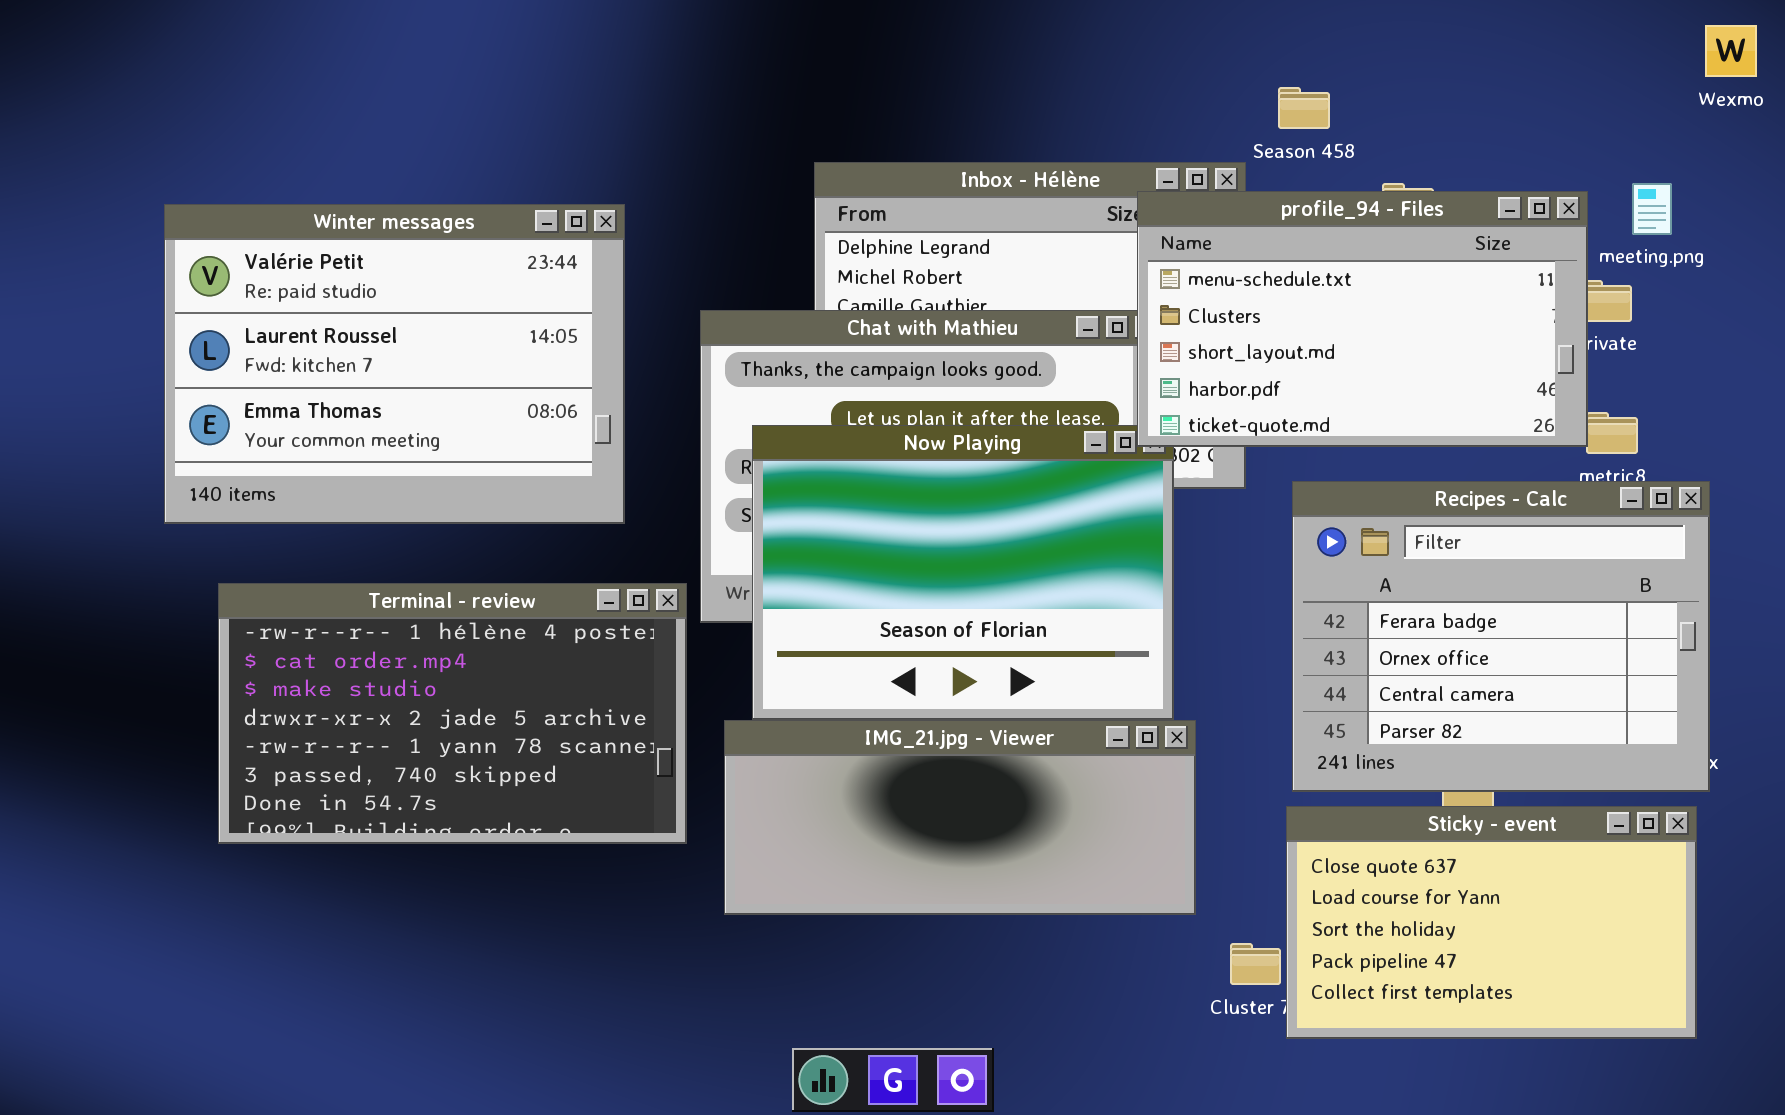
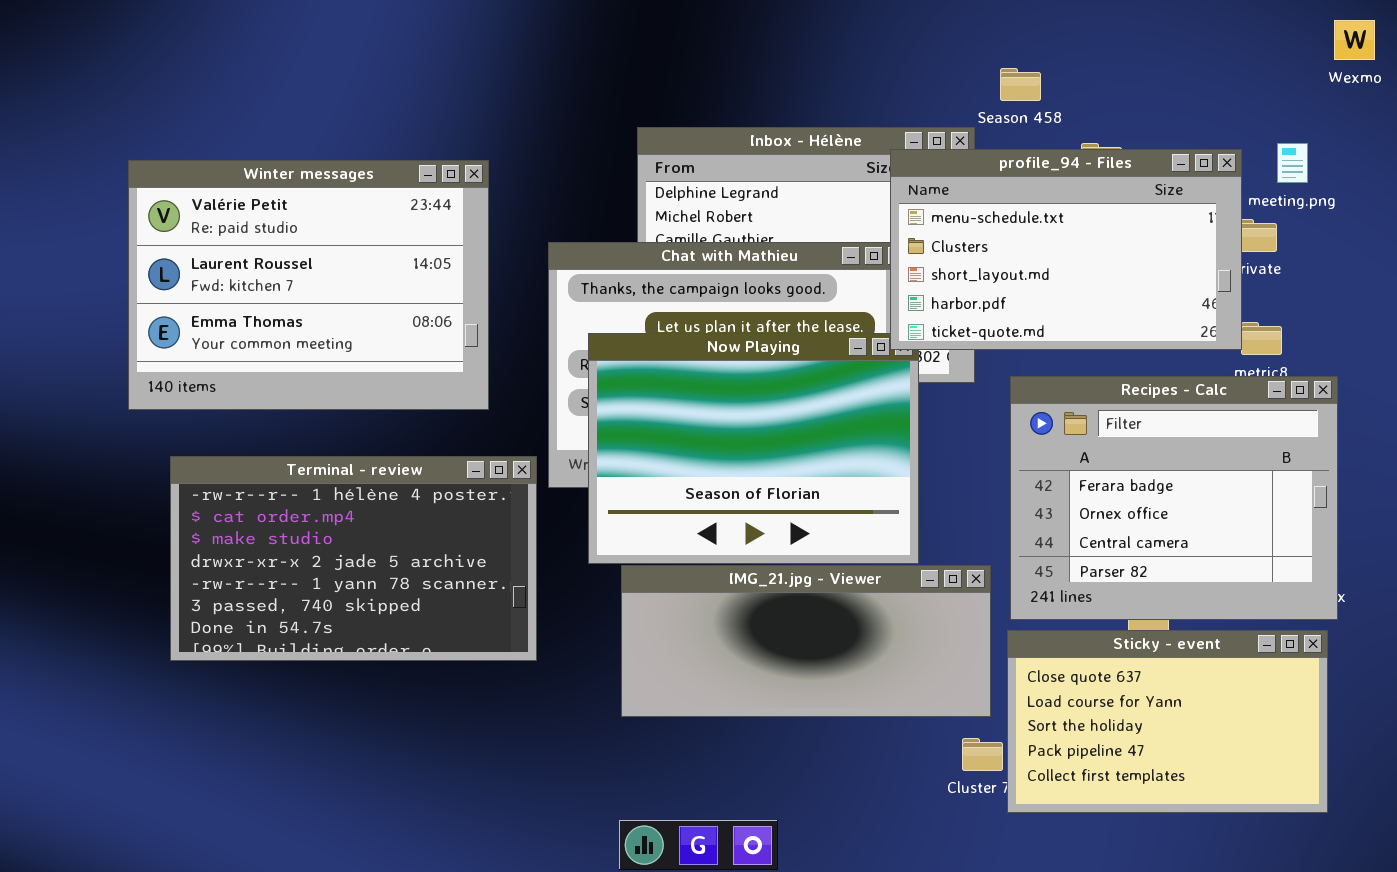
IMG_21.jpg - Viewer: [724,720,1196,915] -> [621,565,991,717], moved

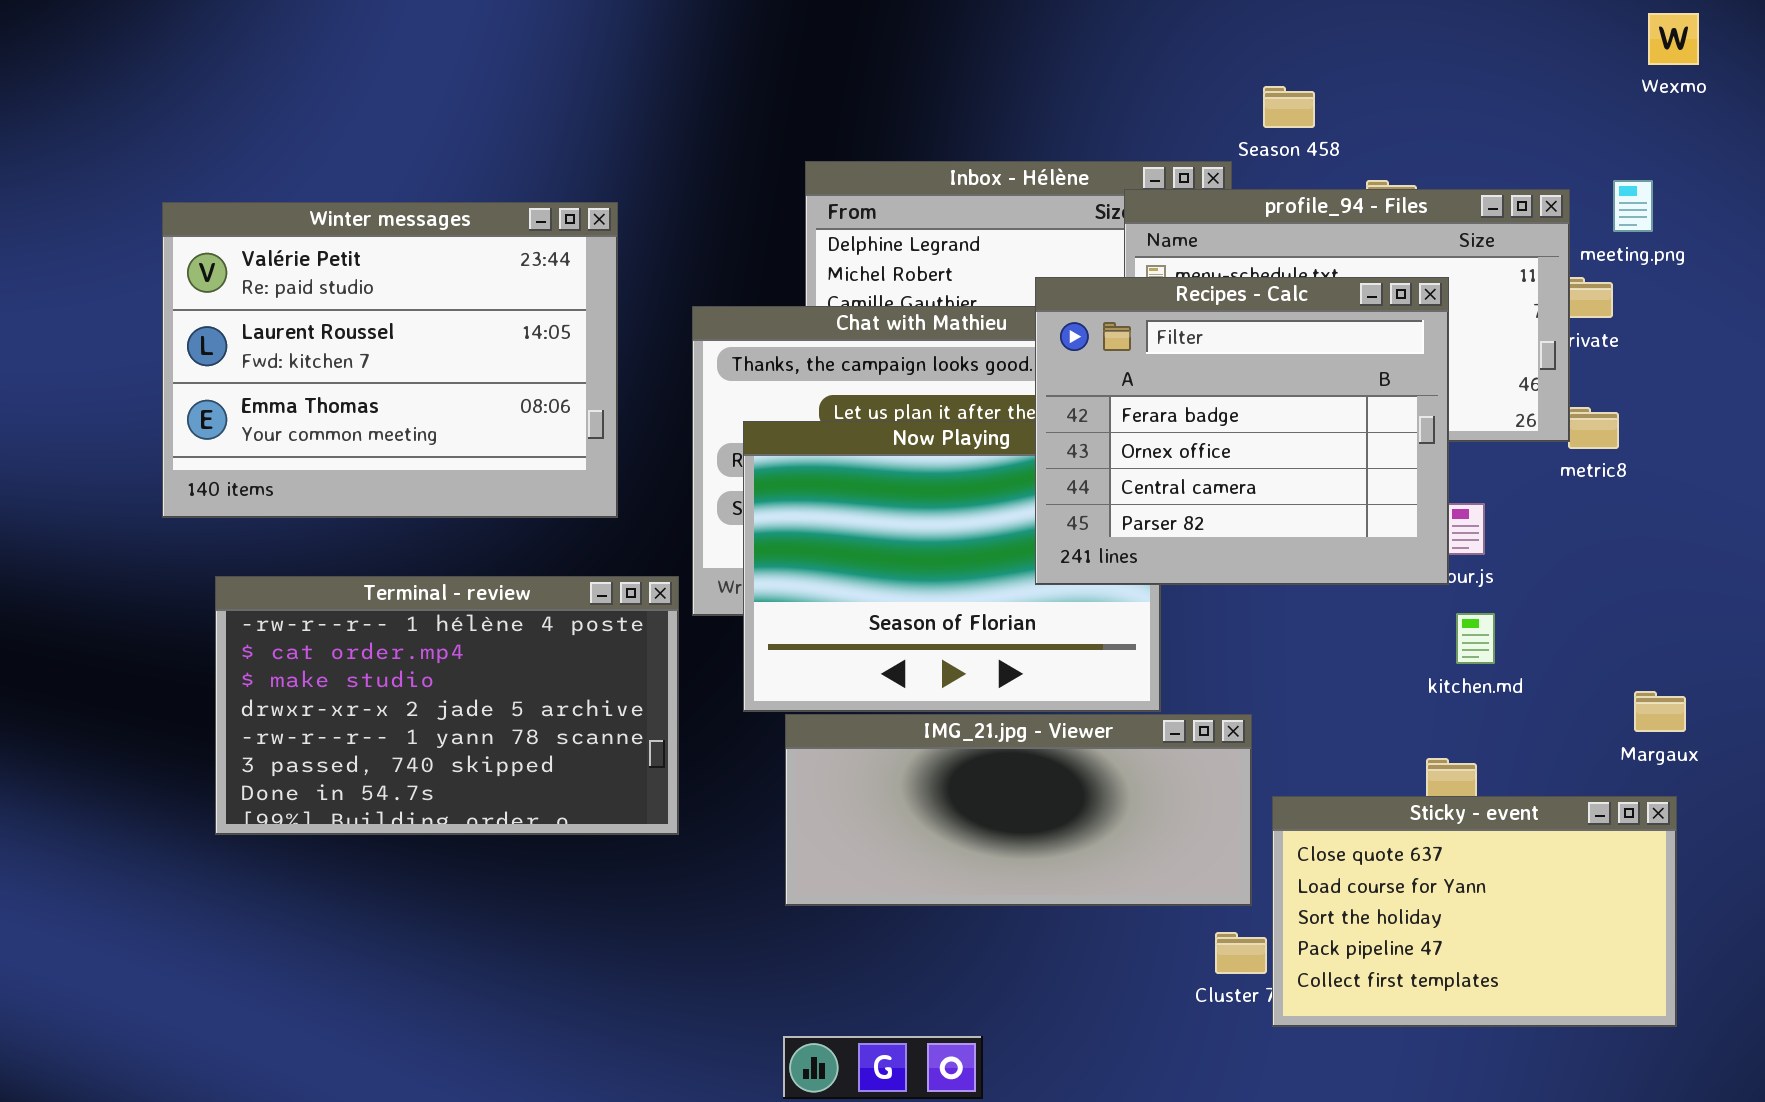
Wexmo: [1334,20,1375,60] -> [1648,13,1699,65], moved
Recipes - Calc: [1010,376,1338,620] -> [1035,277,1449,585], moved

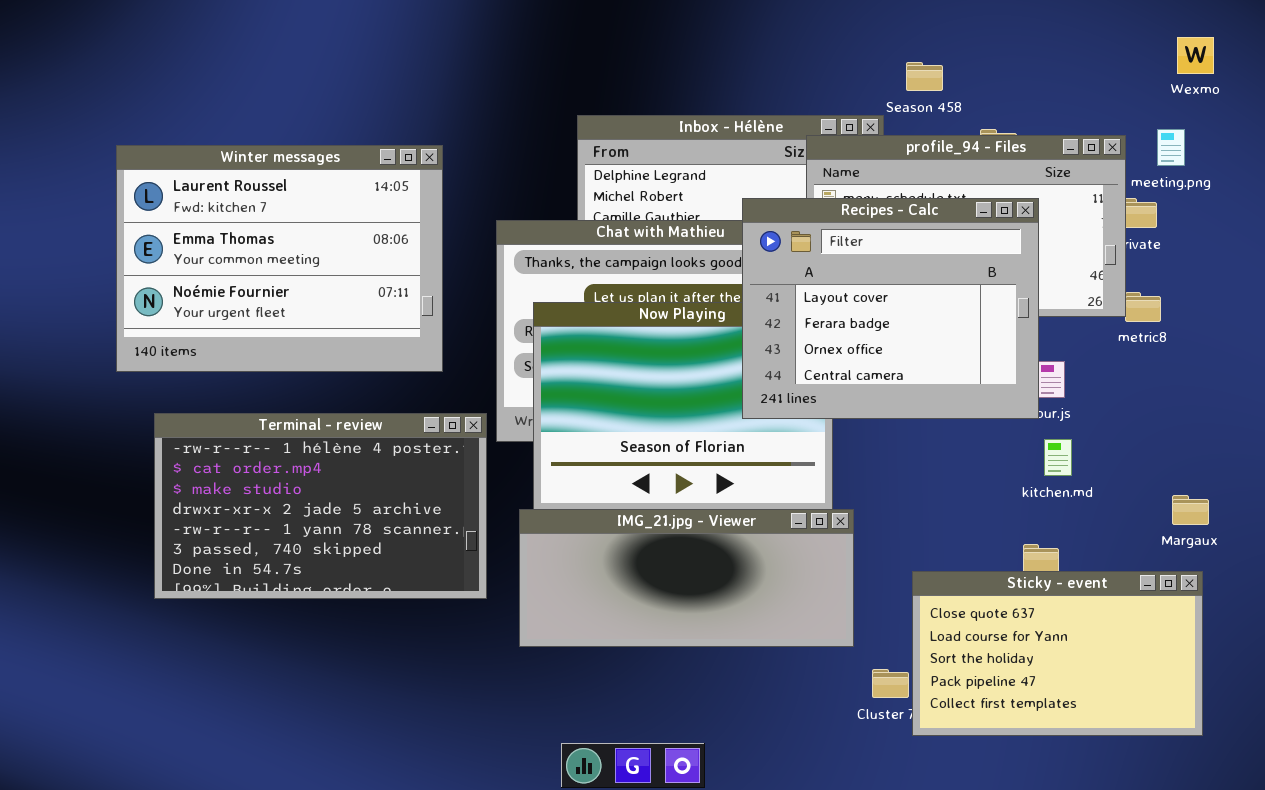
Wexmo: [1648,13,1699,65] -> [1177,37,1214,74], moved
Winter messages: [162,202,618,518] -> [116,145,443,372], scrolled down 1 row
Recipes - Calc: [1035,277,1449,585] -> [742,198,1039,419], scrolled up 1 row
IMG_21.jpg - Viewer: [785,714,1252,906] -> [519,509,854,647], moved

